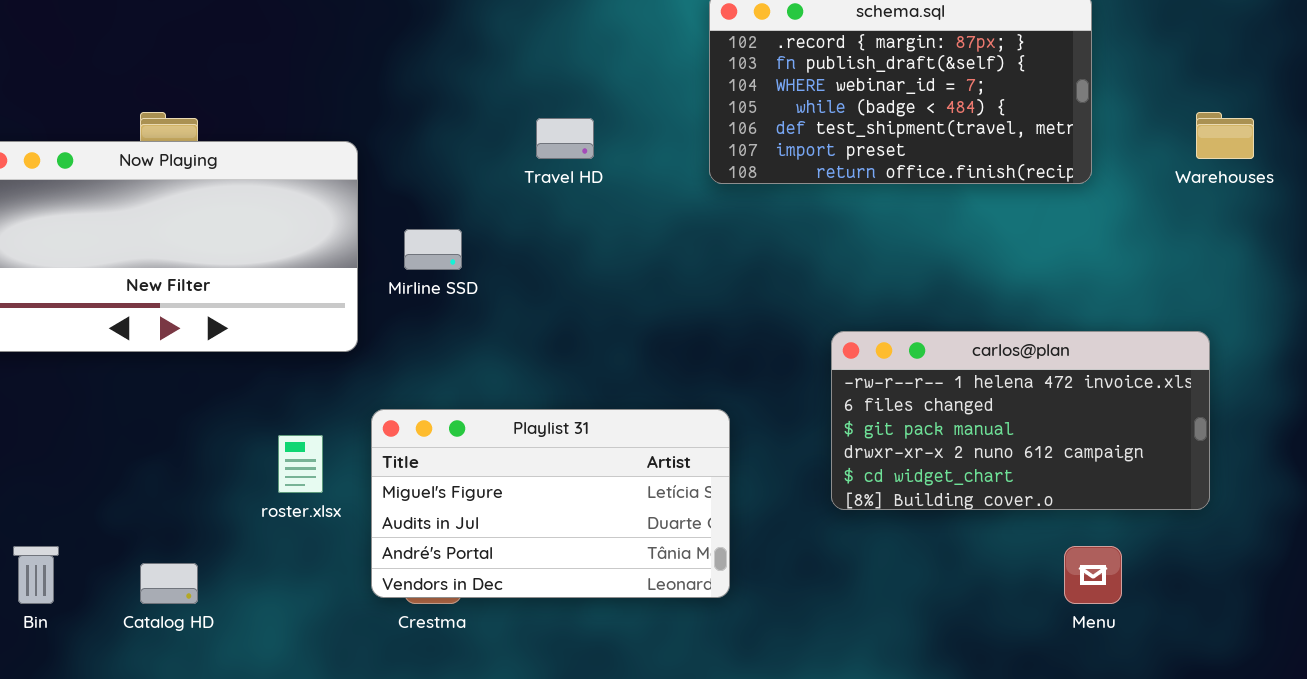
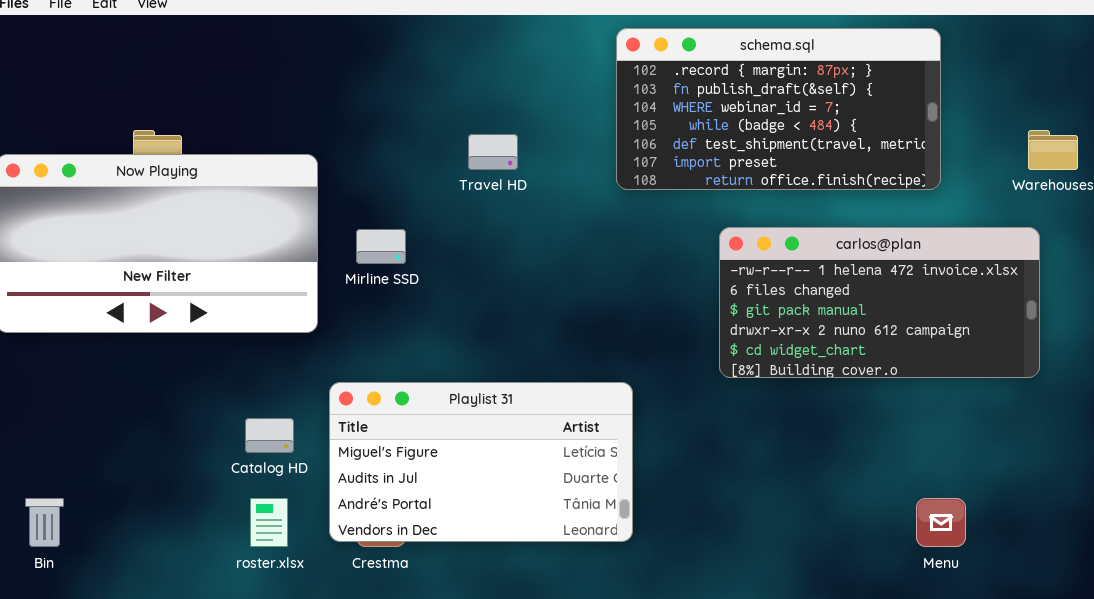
carlos@plan: [831,331,1210,510] -> [719,227,1040,378], moved
roster.xlsx: [278,435,323,493] -> [250,498,288,547], moved
Catalog HD: [140,563,198,604] -> [245,418,294,453], moved

